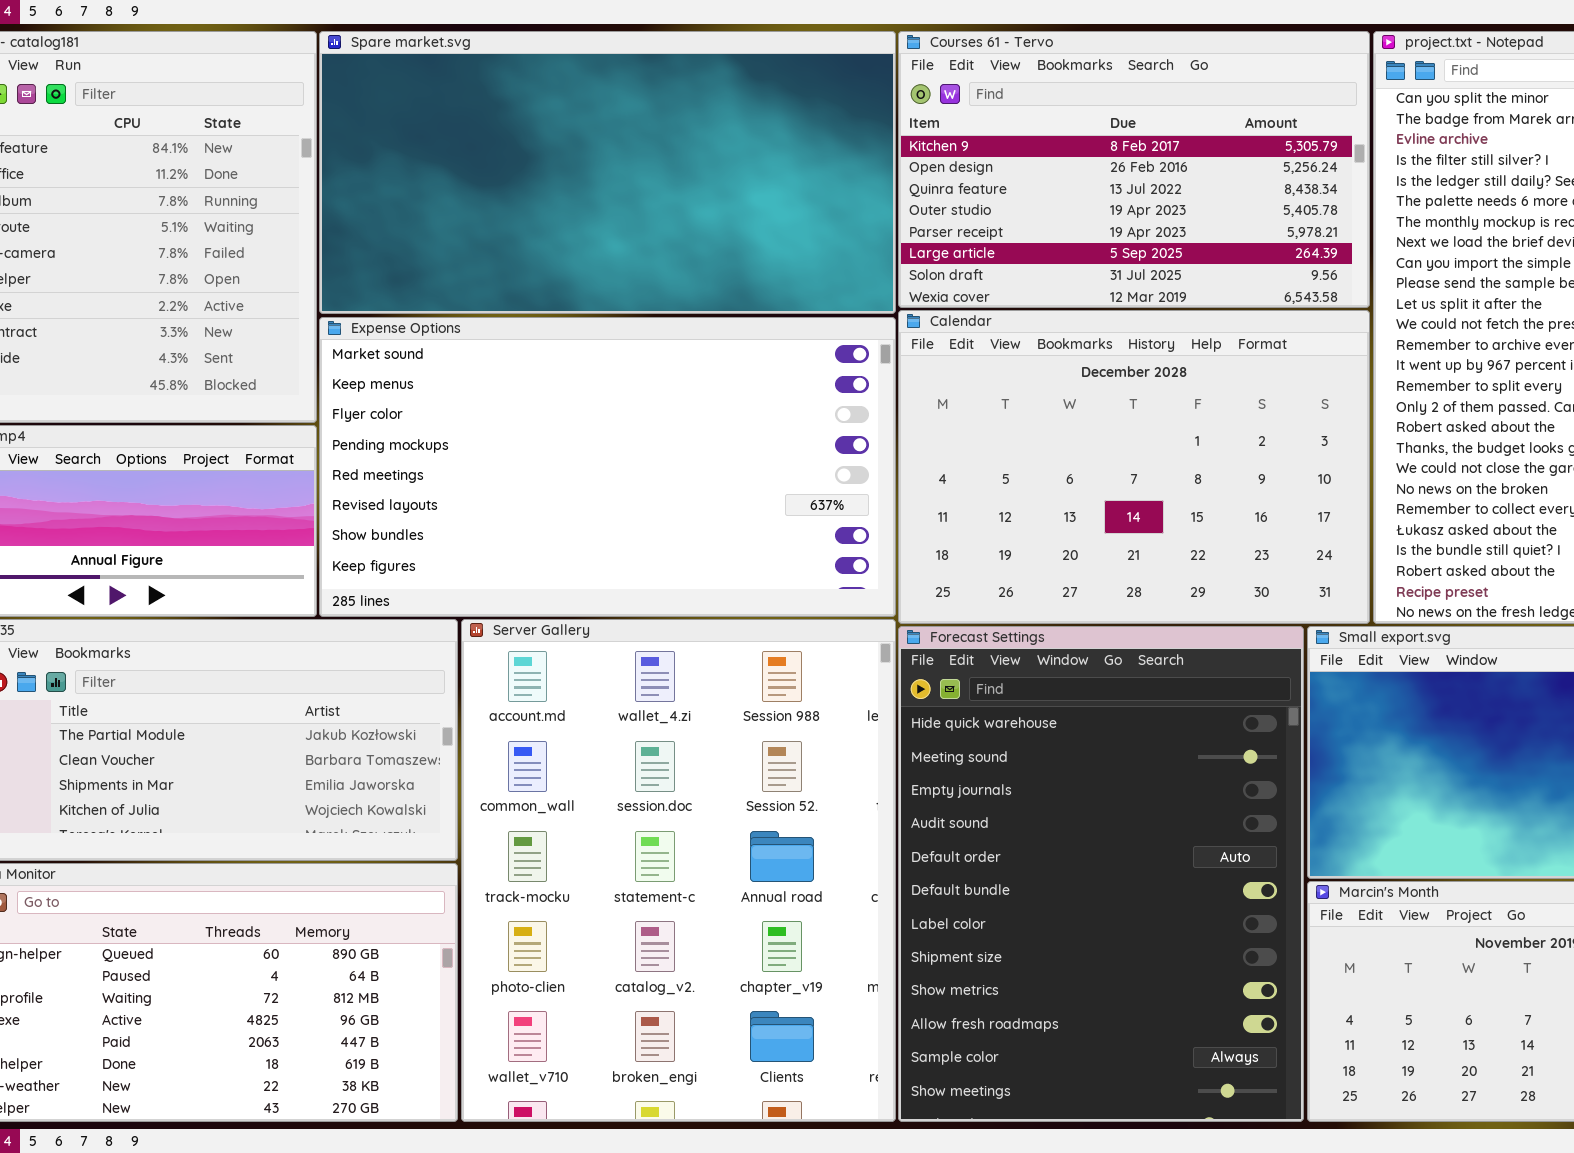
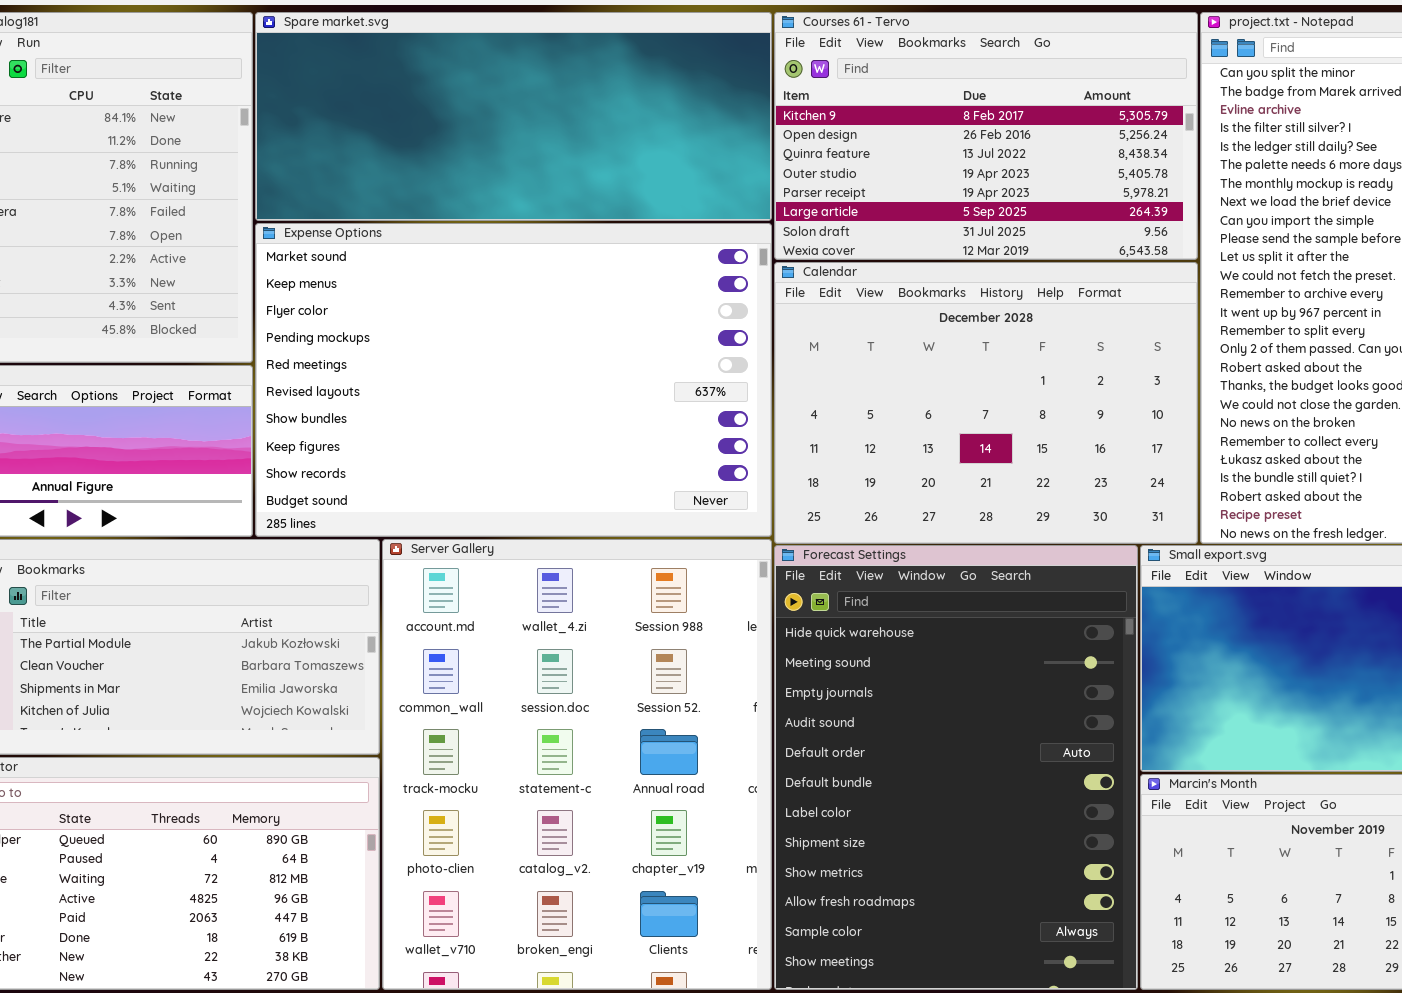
Spare market.svg: [319,31,896,314] -> [255,12,772,221], resized
Expense Options: [319,317,896,617] -> [255,223,772,537], resized

